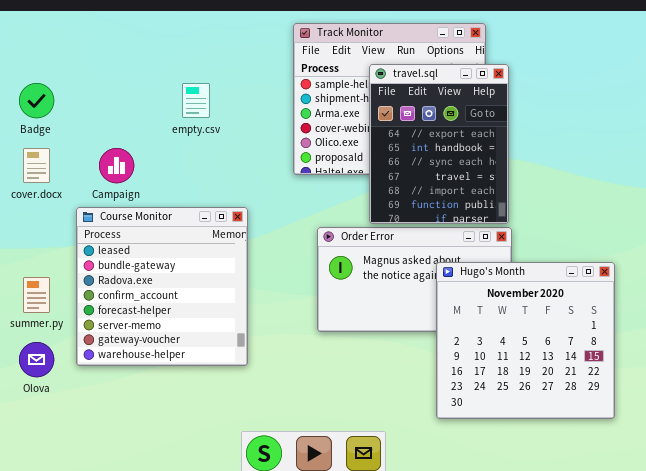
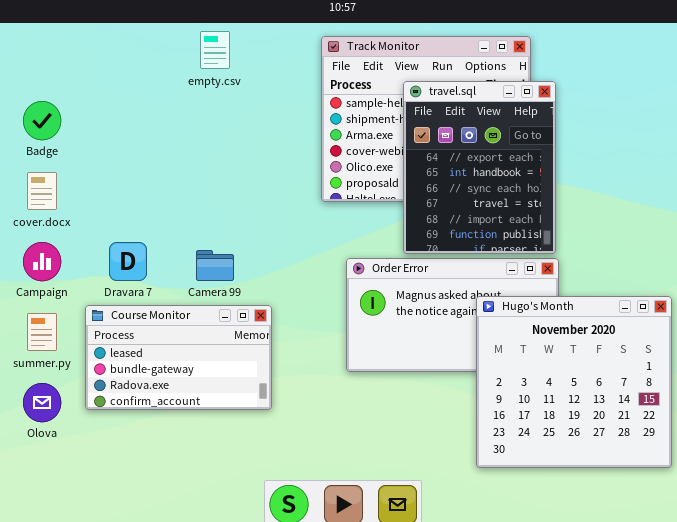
empty.csv: [182,83,210,118] -> [200,31,230,69], moved
Campaign: [99,148,134,183] -> [23,242,61,281], moved
Course Monitor: [76,207,248,366] -> [85,305,272,410], resized

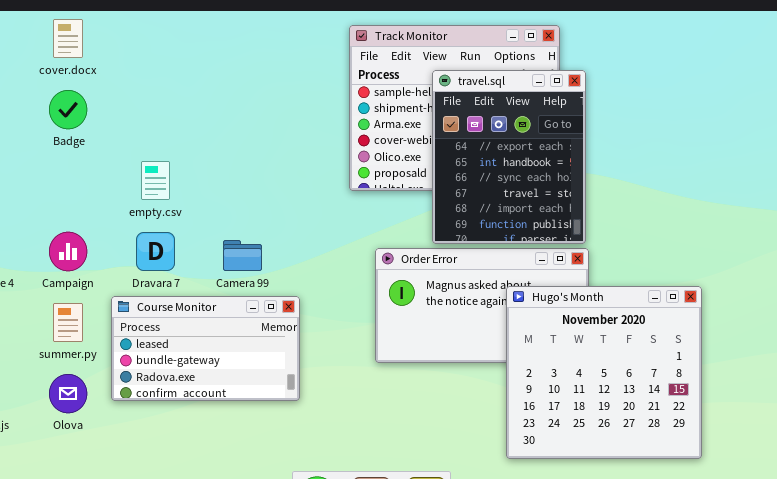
empty.csv: [200,31,230,69] -> [141,161,170,200], moved
cover.docx: [27,172,57,210] -> [53,19,83,58], moved

